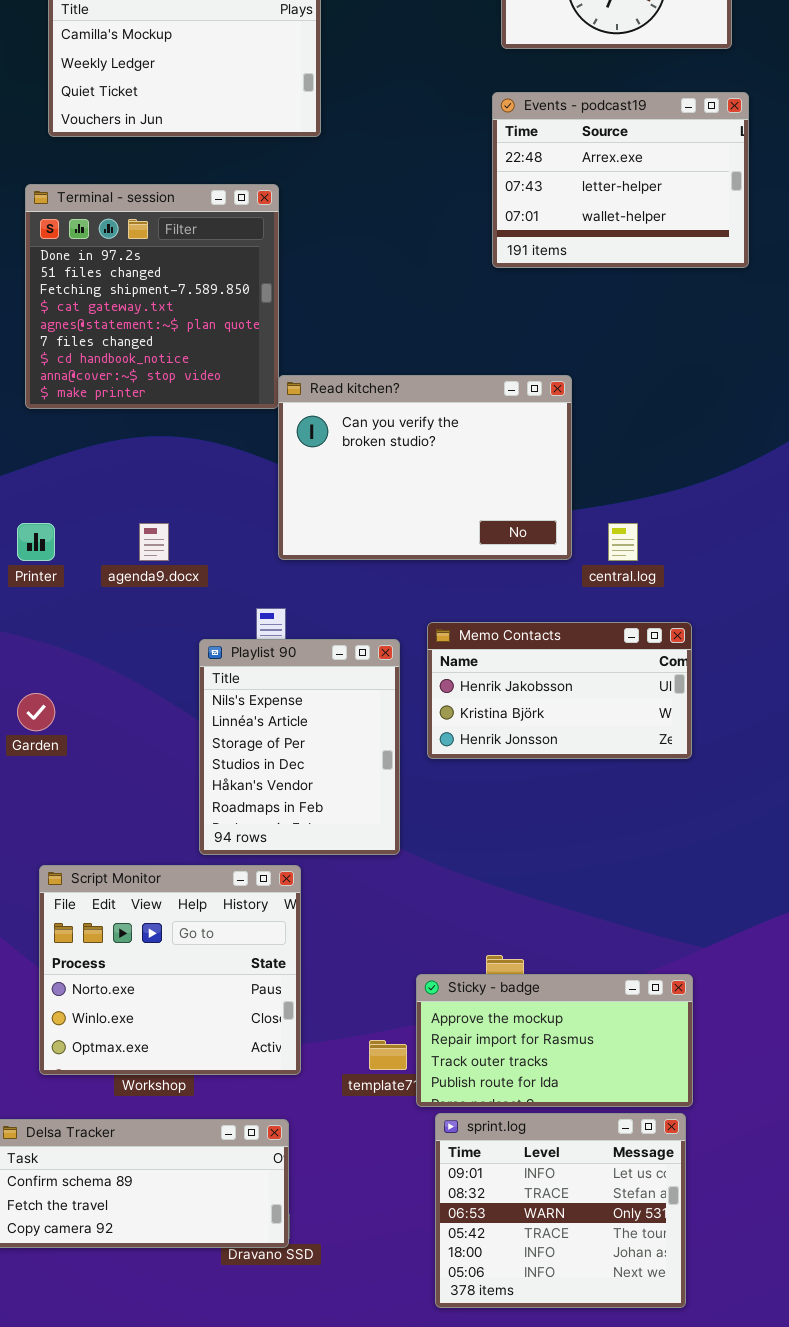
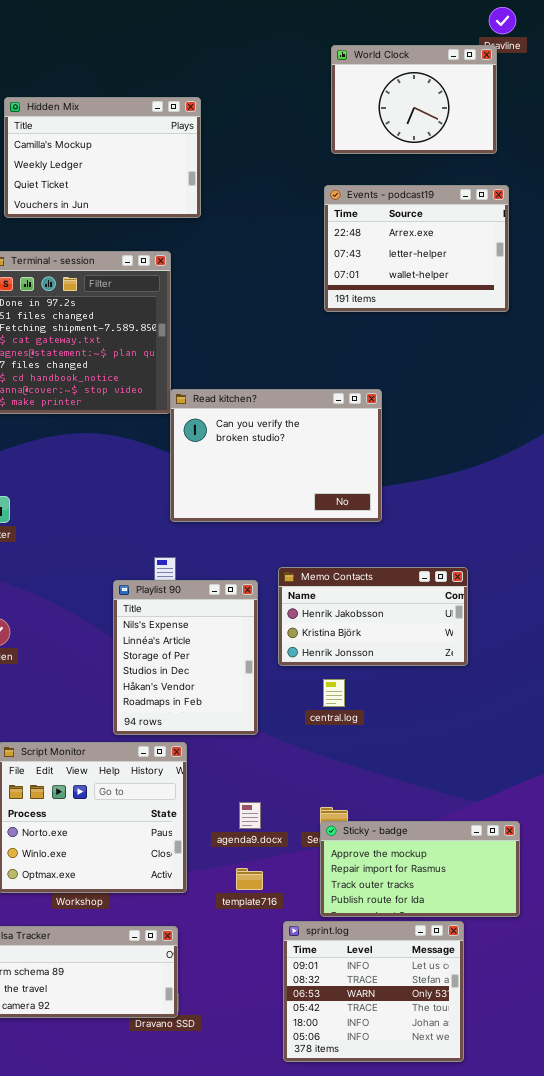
agenda9.docx: [139,523,169,561] -> [239,802,261,829], moved
central.log: [608,523,638,561] -> [323,679,345,707], moved
Sticky - badge: [416,974,693,1107] -> [320,821,520,917], moved

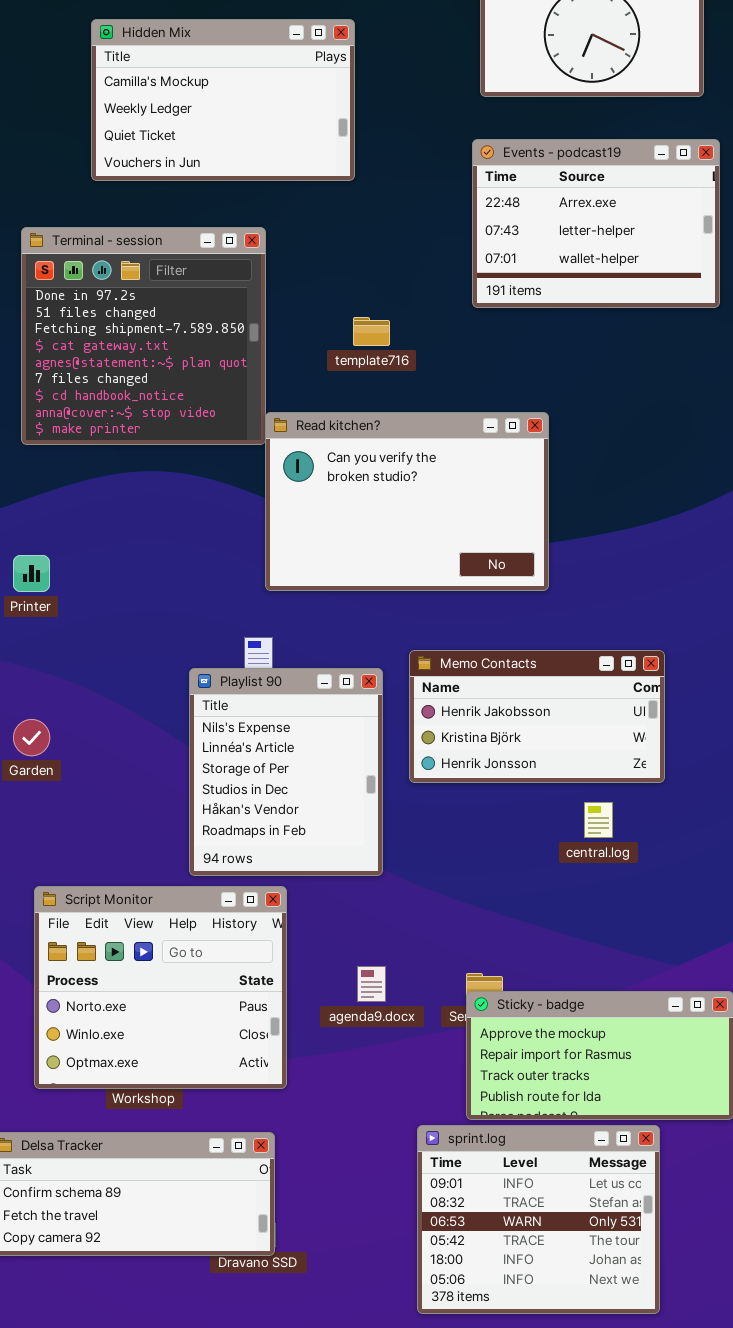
Hidden Mix: [4,97,201,218] -> [91,19,355,181], moved
central.log: [323,679,345,707] -> [584,802,613,838], moved
template716: [236,868,263,890] -> [353,317,390,346], moved

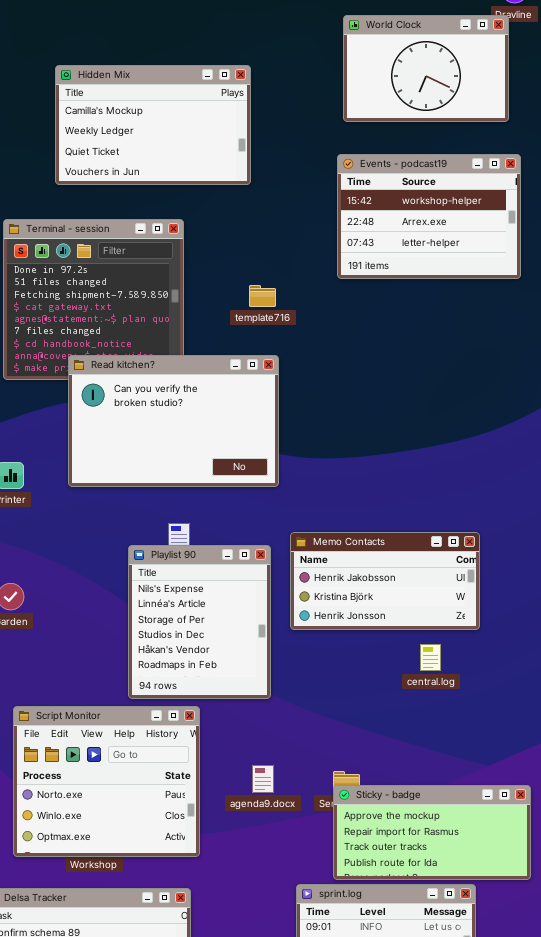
Events - podcast19: [472,139,720,308] -> [337,154,521,279], scrolled up 1 row
Read kitchen?: [265,412,549,591] -> [68,355,279,487], moved

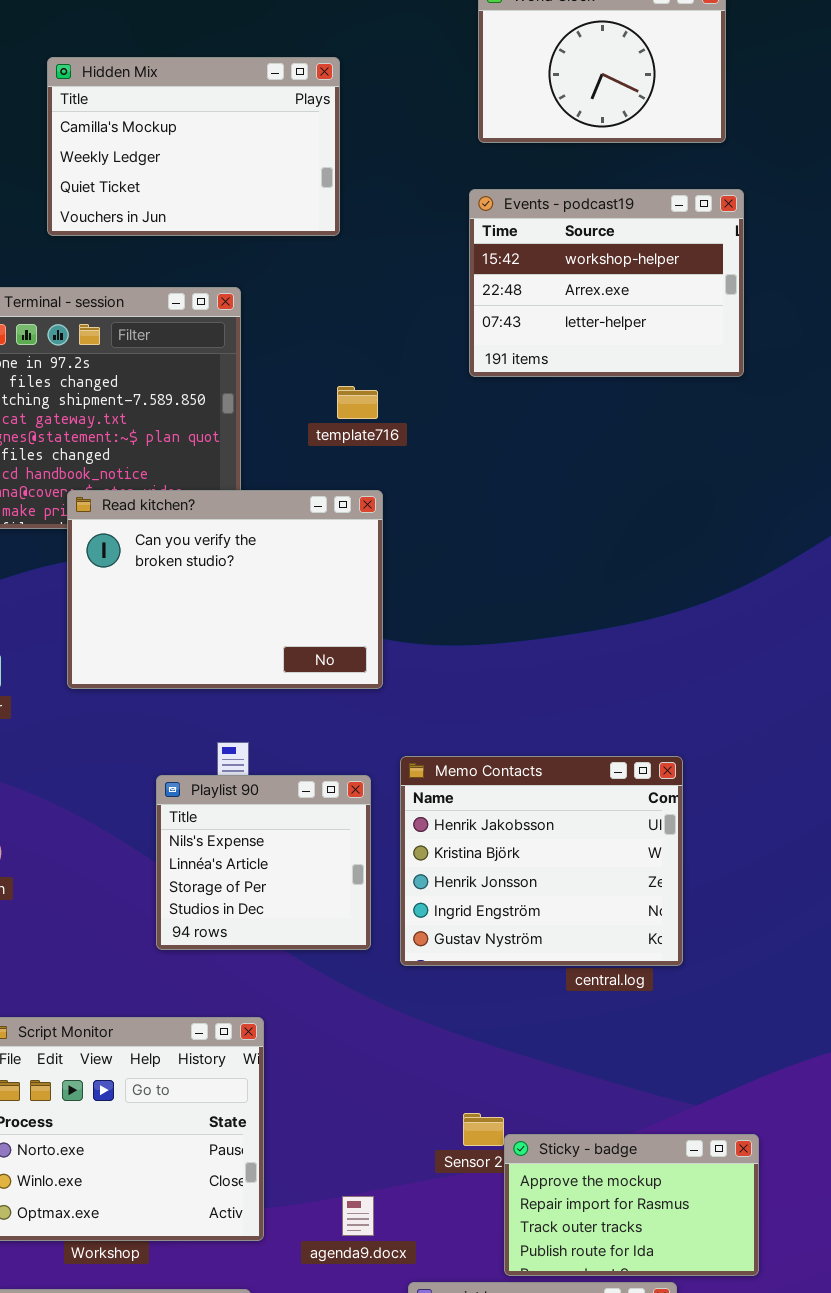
Memo Contacts: [290,532,480,630] -> [400,756,683,966], resized
Playlist 90: [128,545,271,699] -> [156,775,371,950], resized
agenda9.docx: [252,765,274,793] -> [342,1196,374,1236], moved
Sticky - badge: [333,785,531,880] -> [504,1134,759,1276], resized

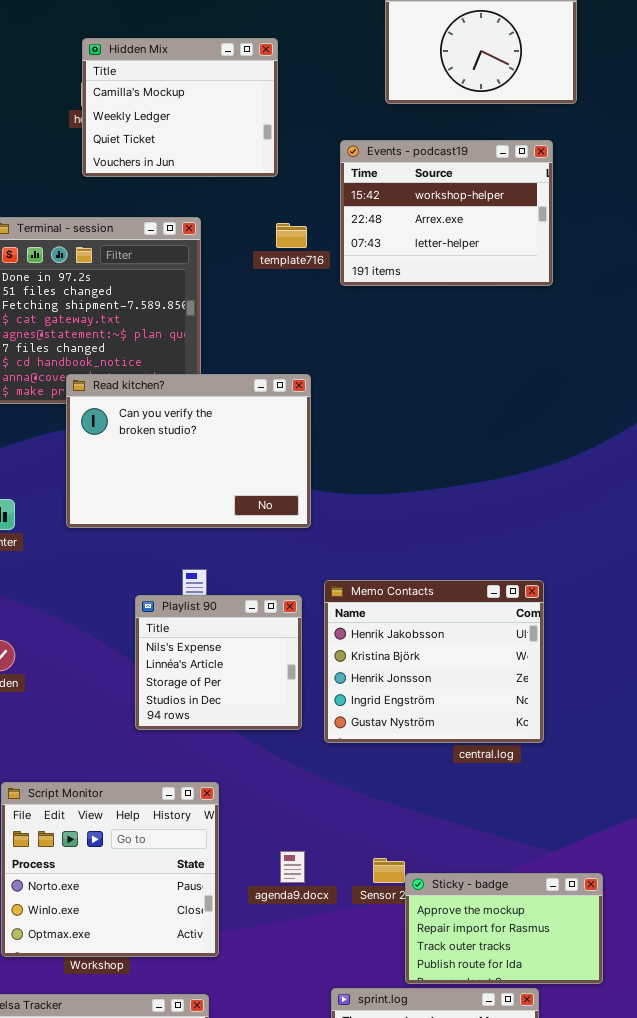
Hidden Mix: [47,57,340,236] -> [82,38,278,177], resized
Events - podcast19: [469,189,744,377] -> [340,140,553,286], moved
template716: [337,386,378,419] -> [276,223,307,248], moved
agenda9.docx: [342,1196,374,1236] -> [280,851,305,883], moved

